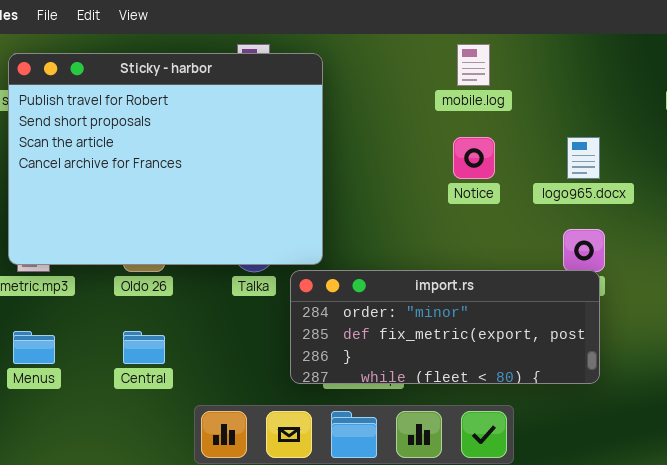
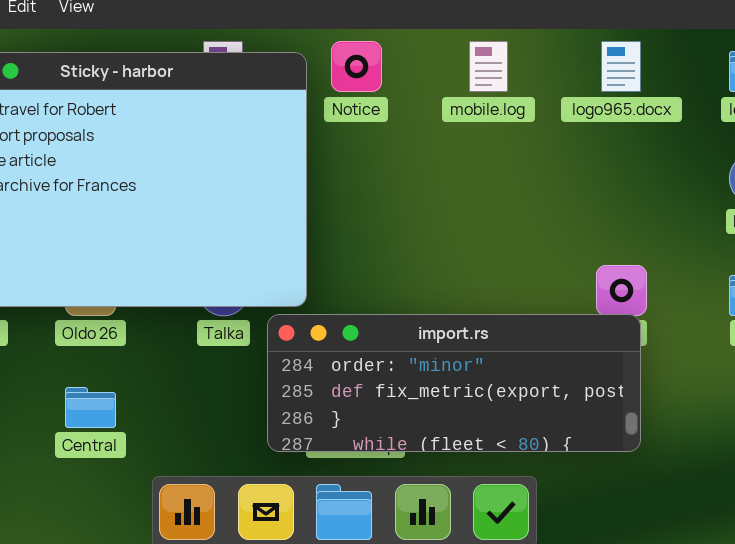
Notice: [453,137,495,179] -> [331,41,382,92], moved
logo965.docx: [567,137,600,179] -> [601,41,641,92], moved

